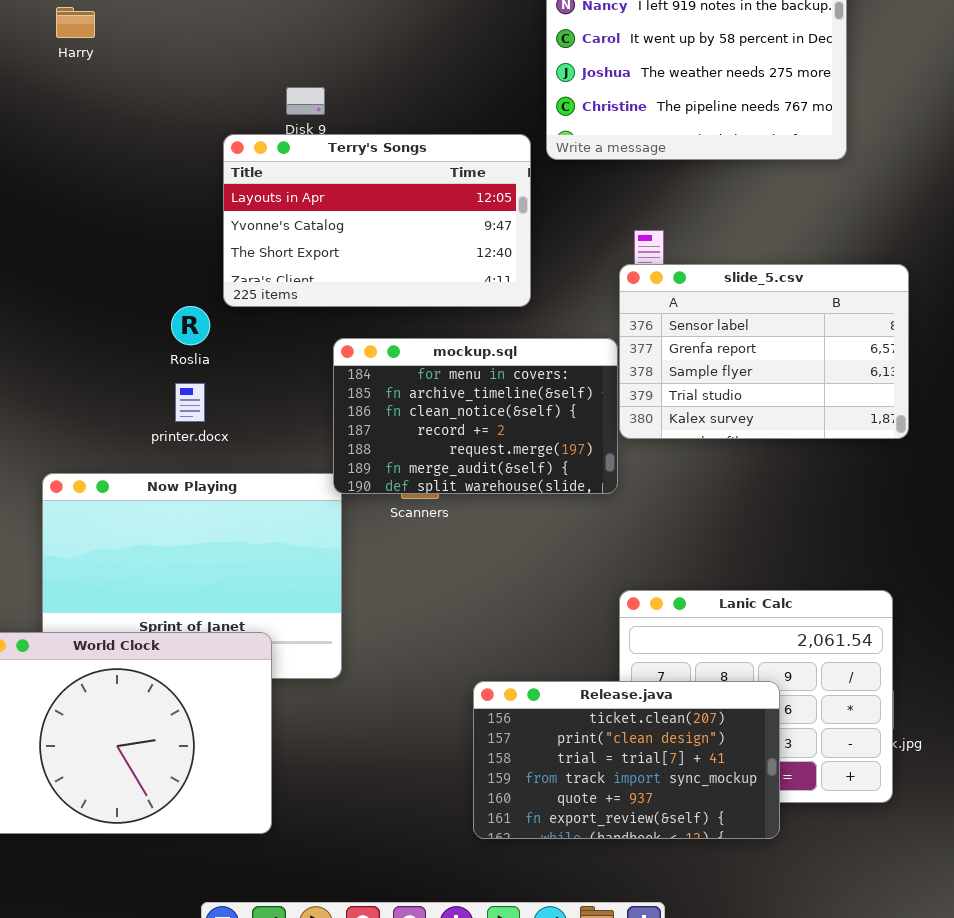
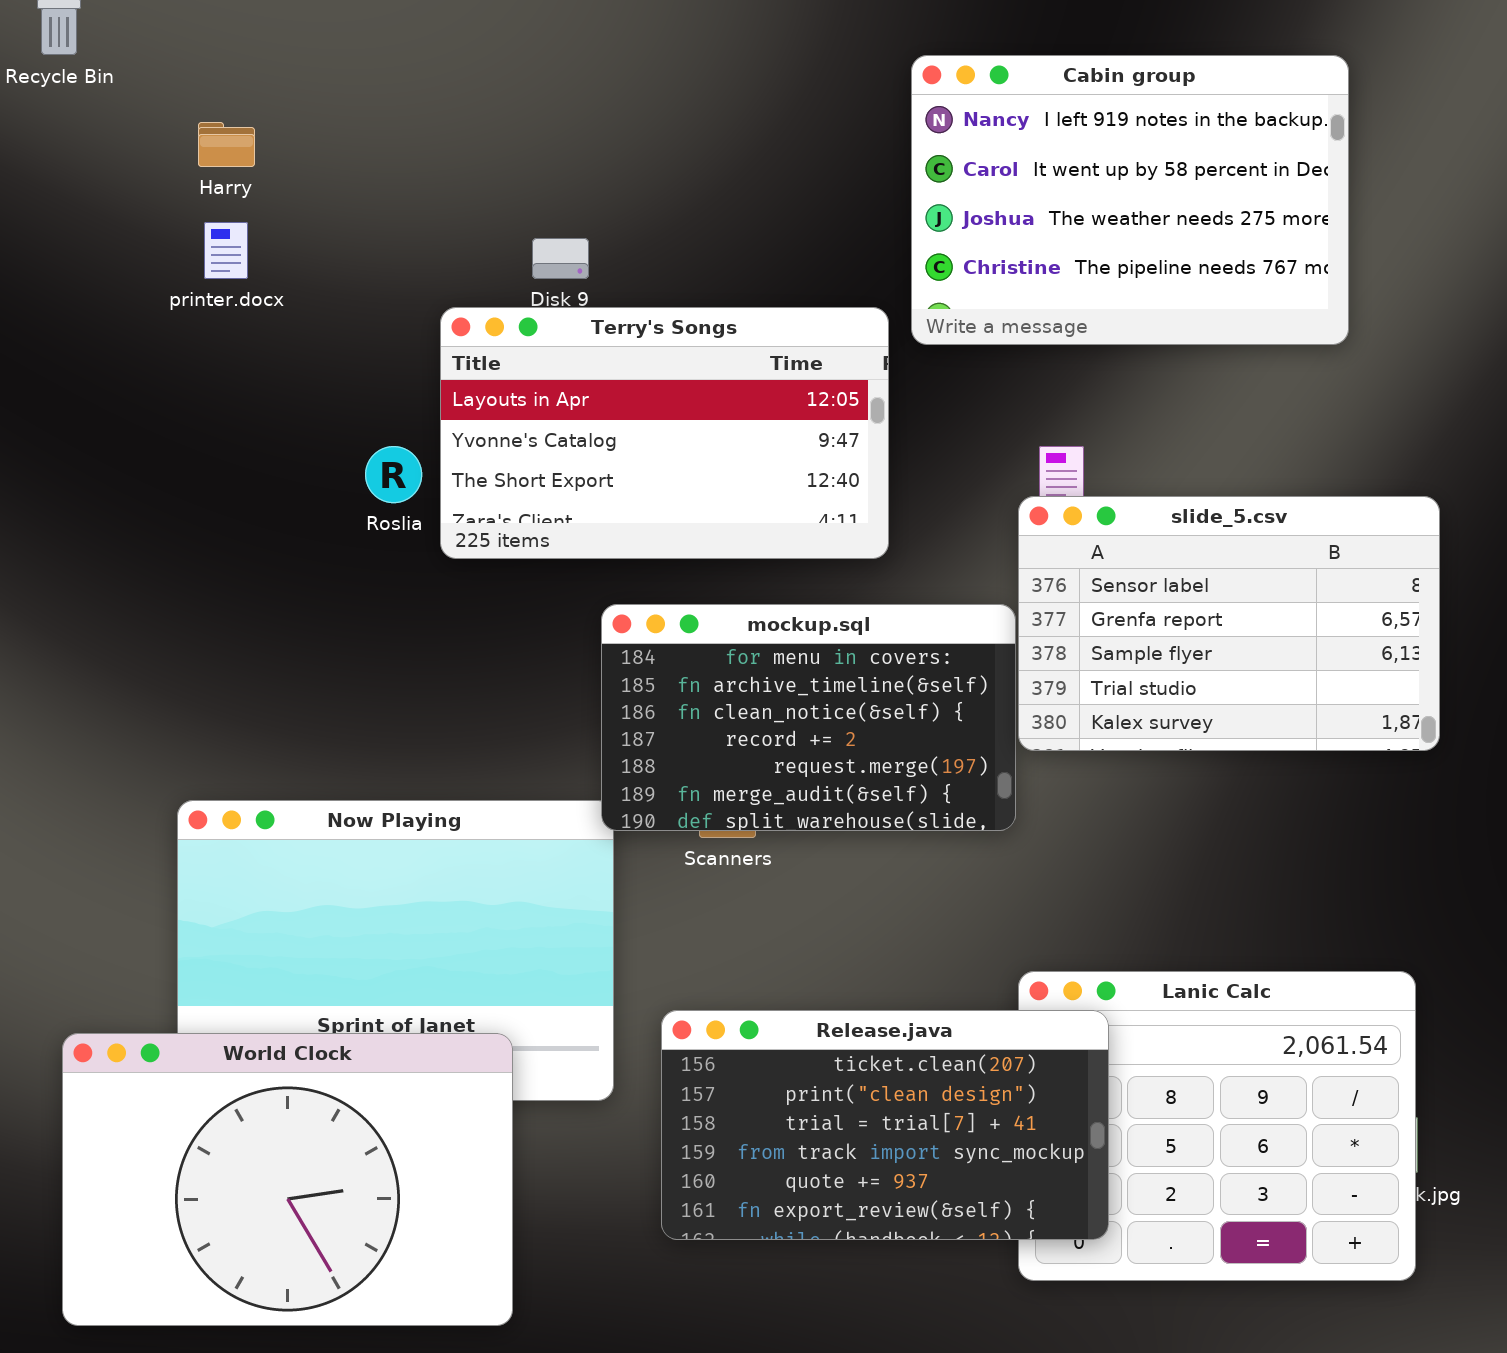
Roslia: [171,306,210,345] -> [365,446,422,503], moved
printer.docx: [175,383,205,422] -> [204,222,248,279], moved
Release.java: [473,681,780,839] -> [661,1010,1109,1240], moved

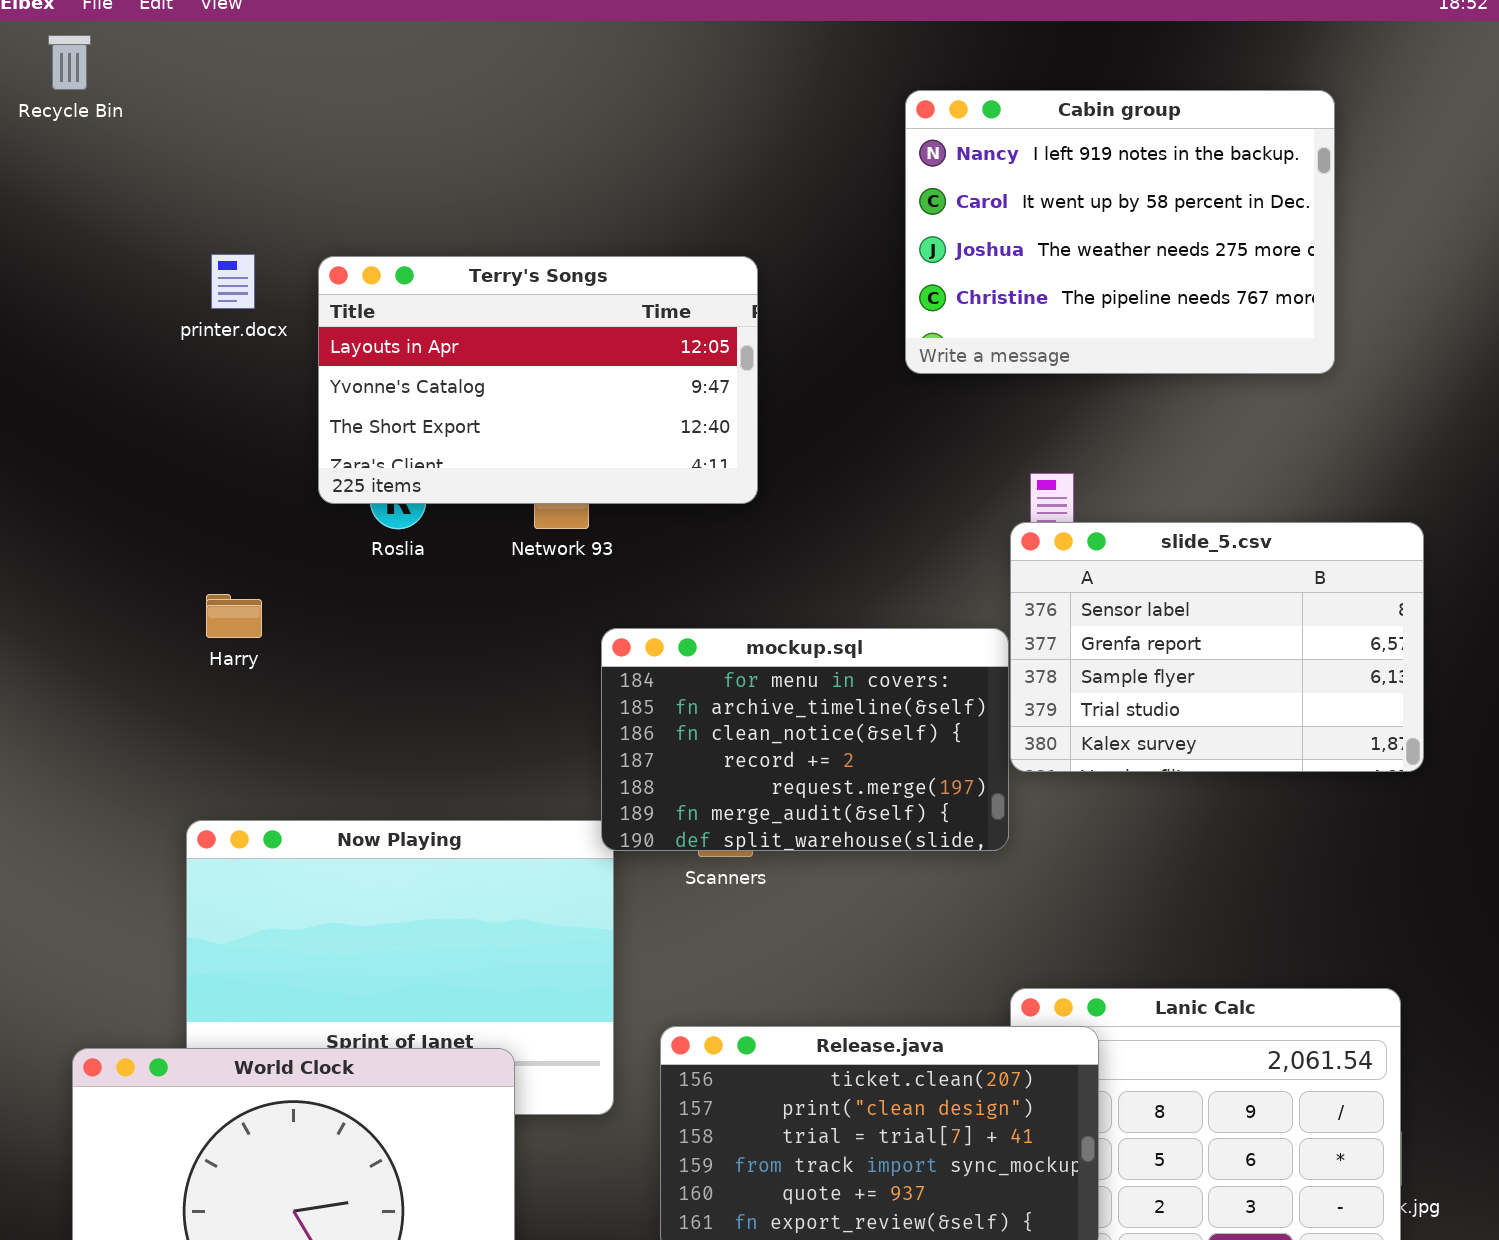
Harry: [198,122,255,167] -> [206,594,262,638], moved
Terry's Songs: [440,307,889,559] -> [318,256,758,504], moved

